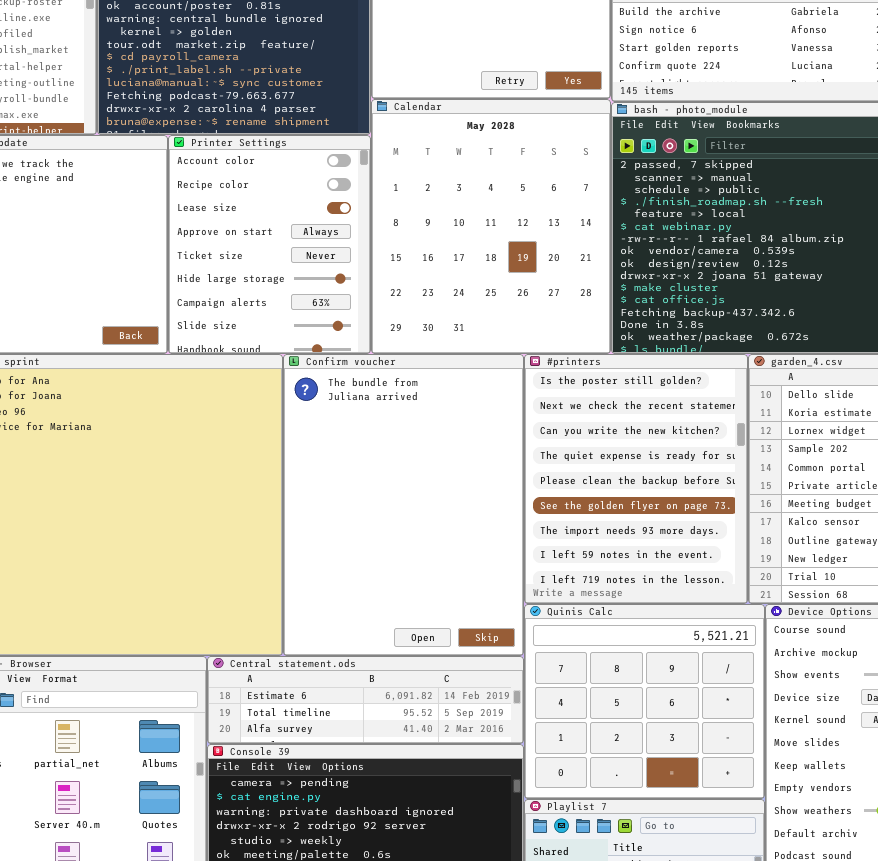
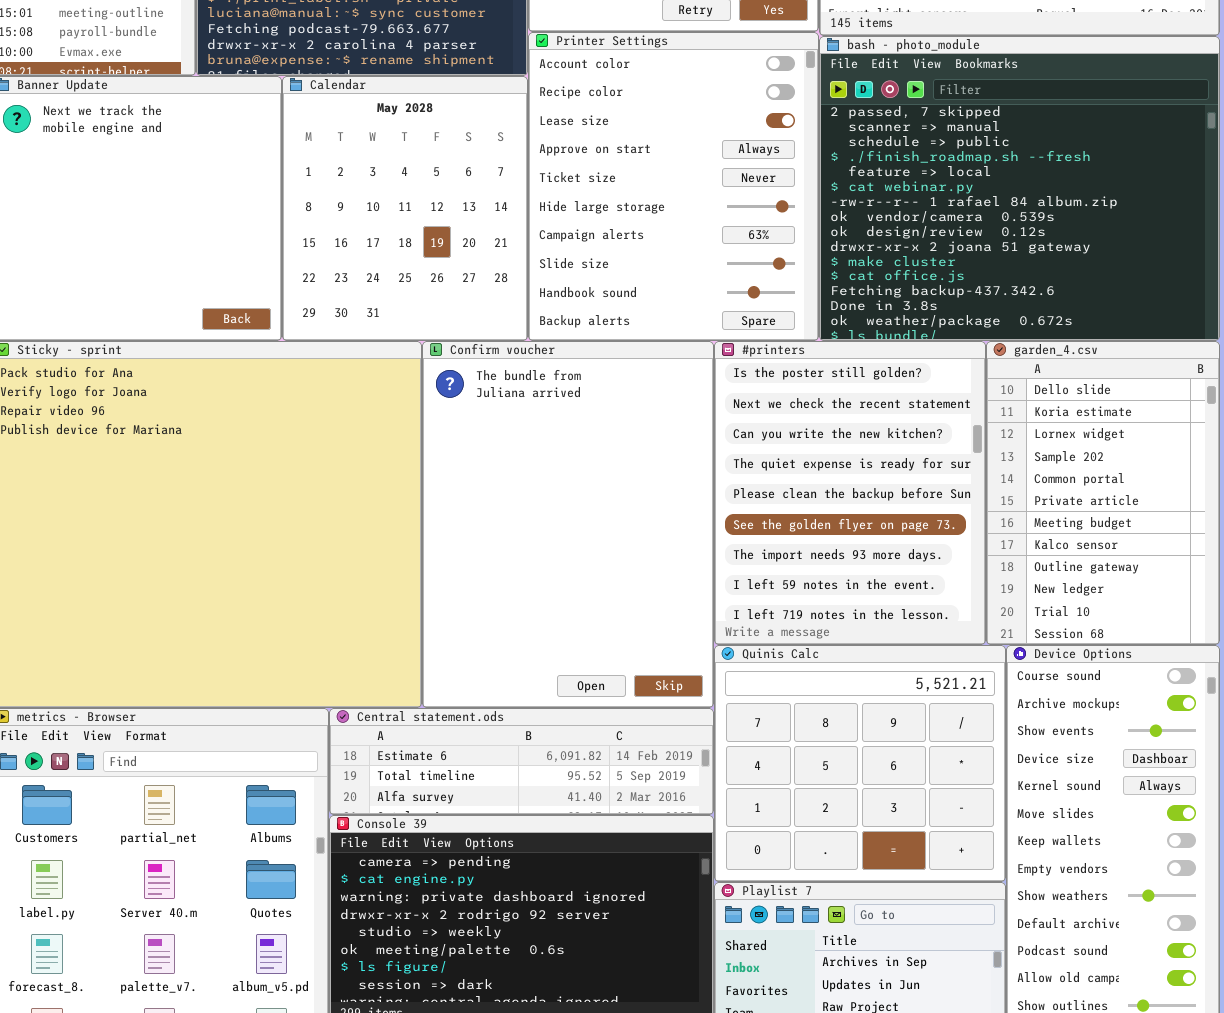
Calendar: [371,99,611,354] -> [282,76,528,341], moved, resized
Printer Settings: [168,135,371,354] -> [528,32,819,341], moved, resized

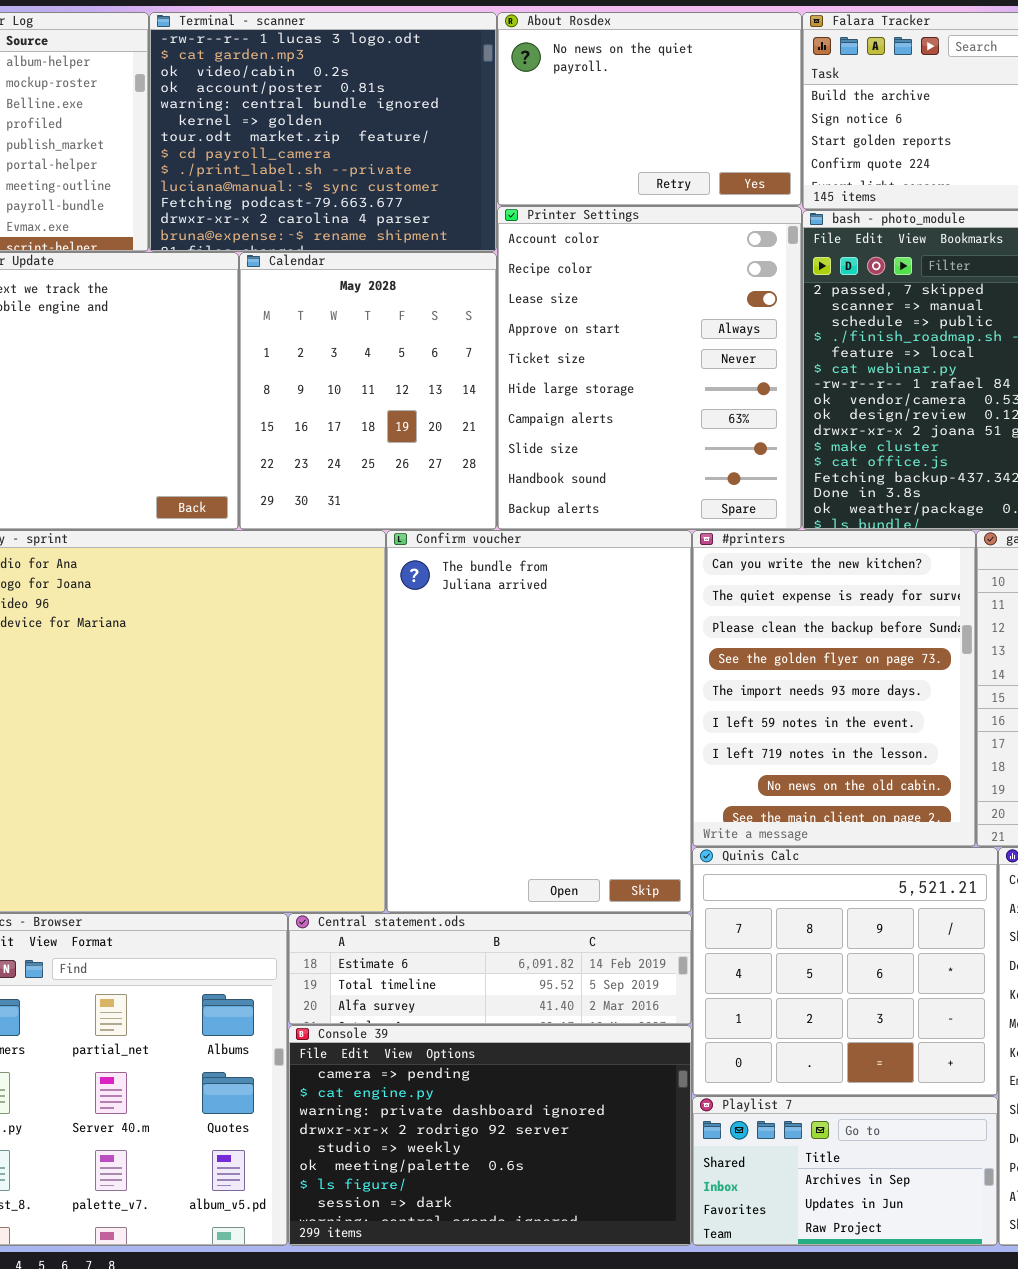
#printers: [714,341,986,645] -> [692,530,976,847], scrolled down 2 rows

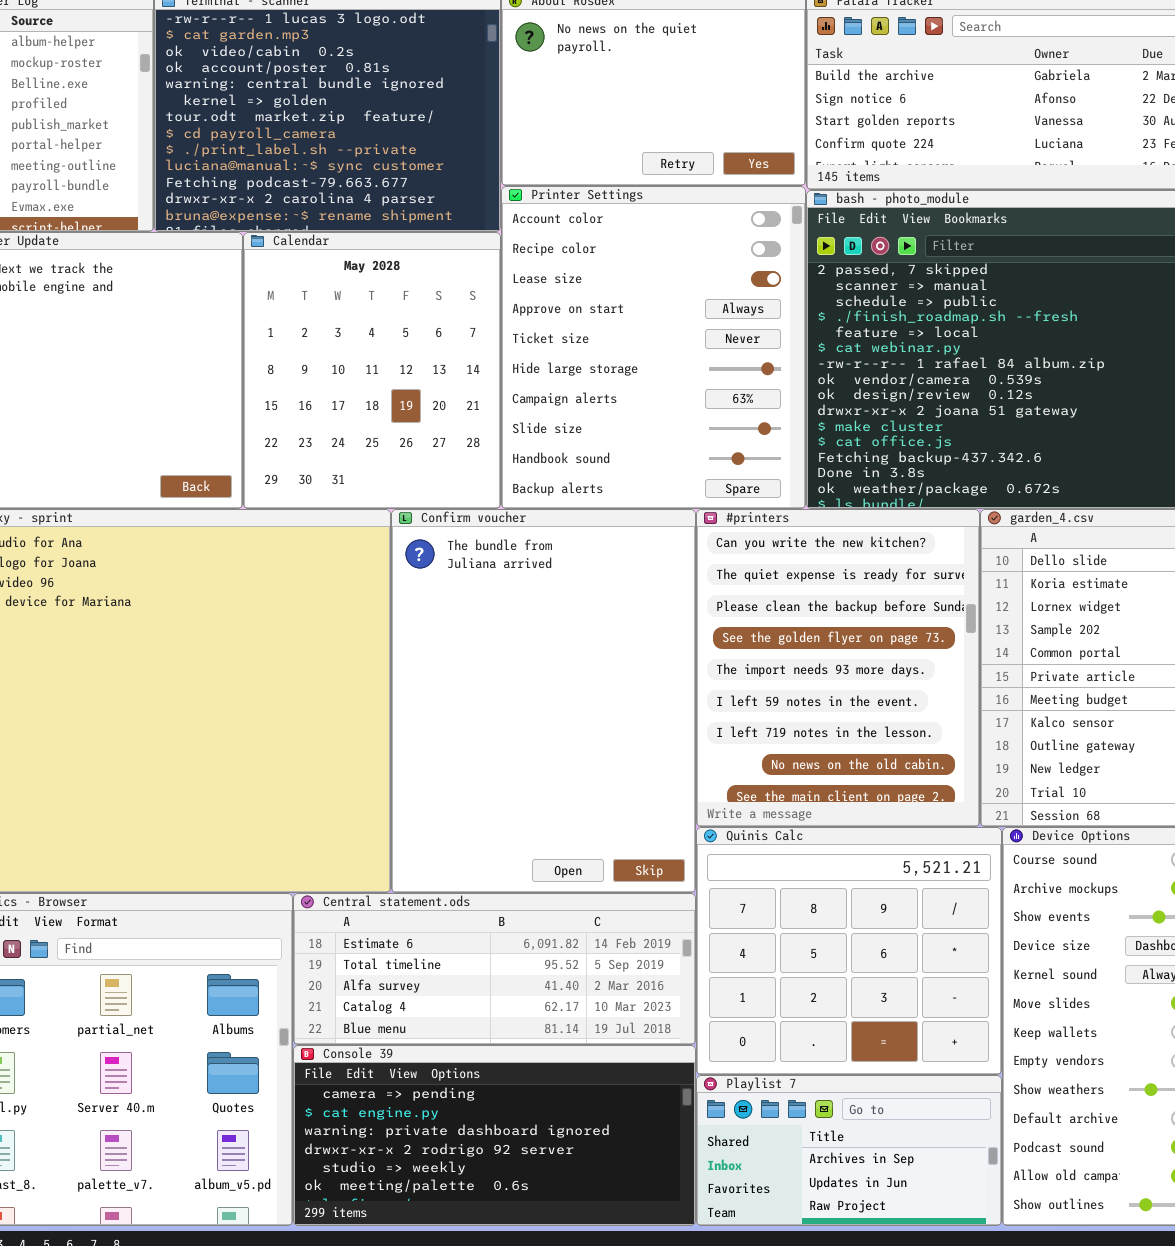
Central statement.ods: [288,913,692,1025] -> [293,893,696,1045], resized
Console 39: [288,1025,692,1246] -> [293,1045,696,1226], resized

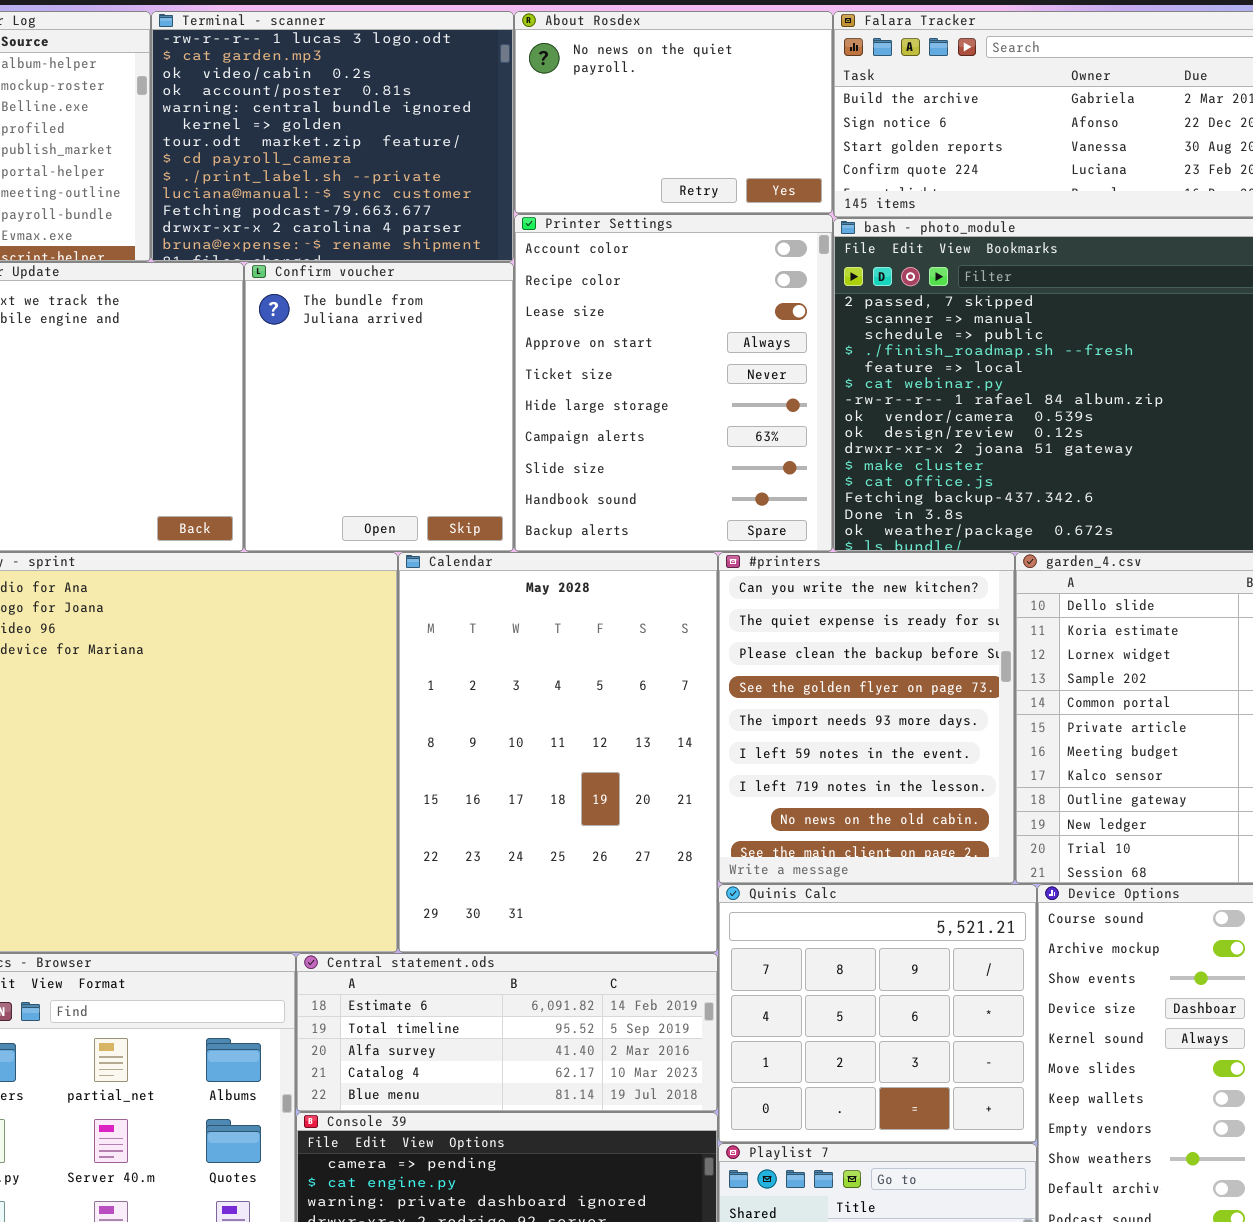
Calendar: [243,232,501,509] -> [398,552,718,953], moved, resized
Confirm voucher: [391,509,696,893] -> [244,262,514,552], moved, resized

